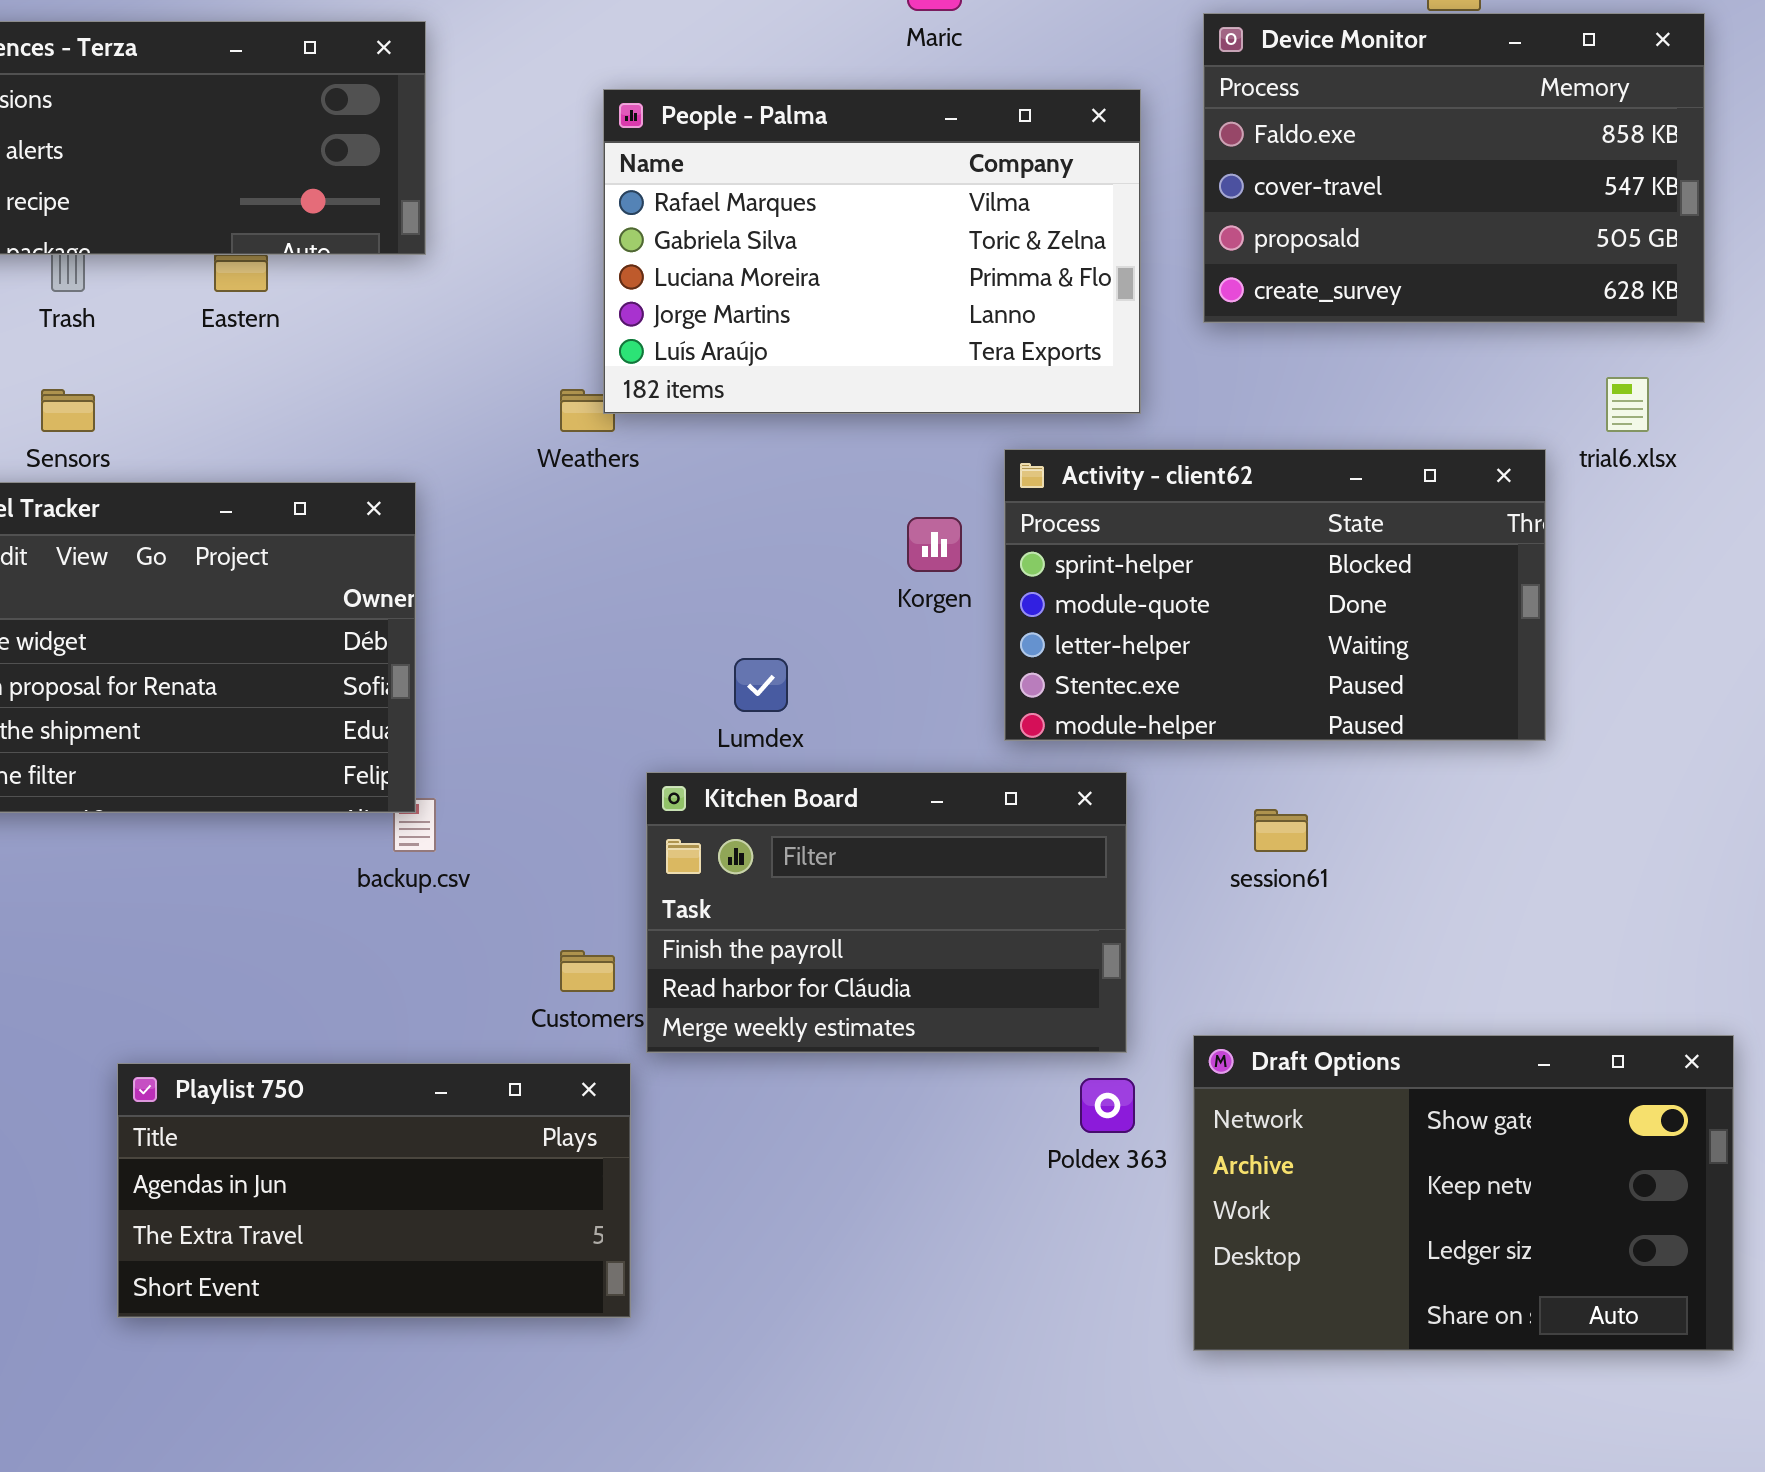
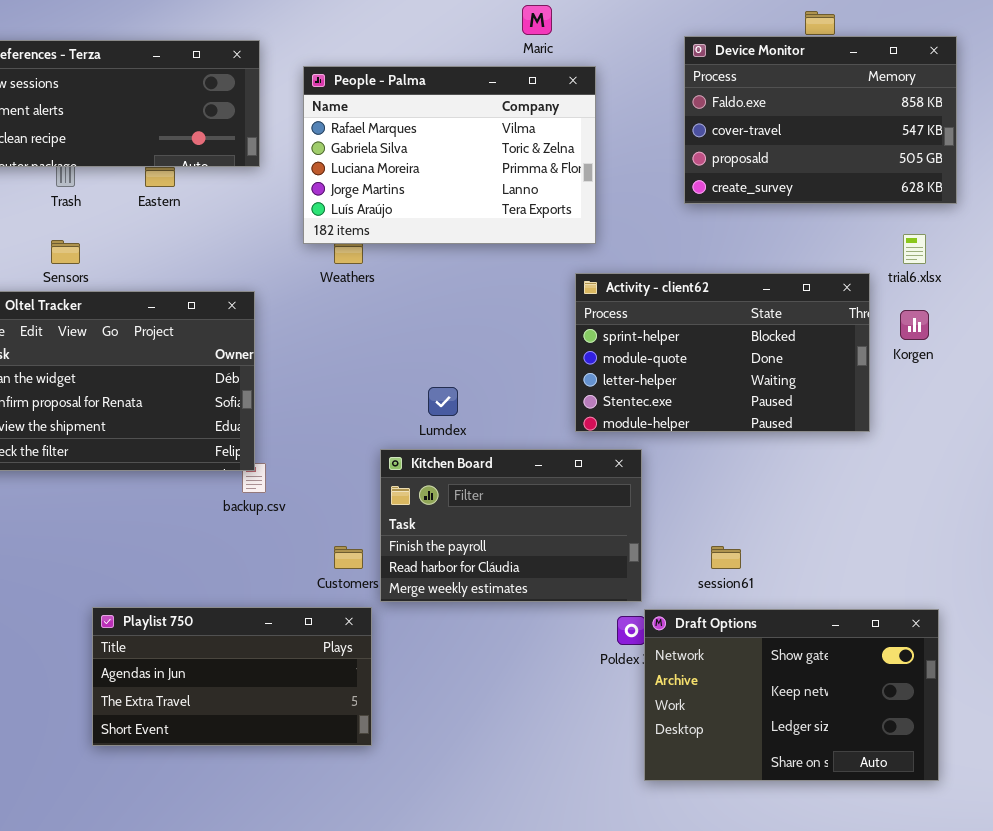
People - Palma: [603,89,1141,414] -> [303,66,596,244], moved
Korgen: [907,517,962,572] -> [900,310,929,340], moved
session61: [1254,809,1308,852] -> [711,546,741,569], moved
Draft Options: [1193,1035,1734,1351] -> [644,609,939,781], moved

